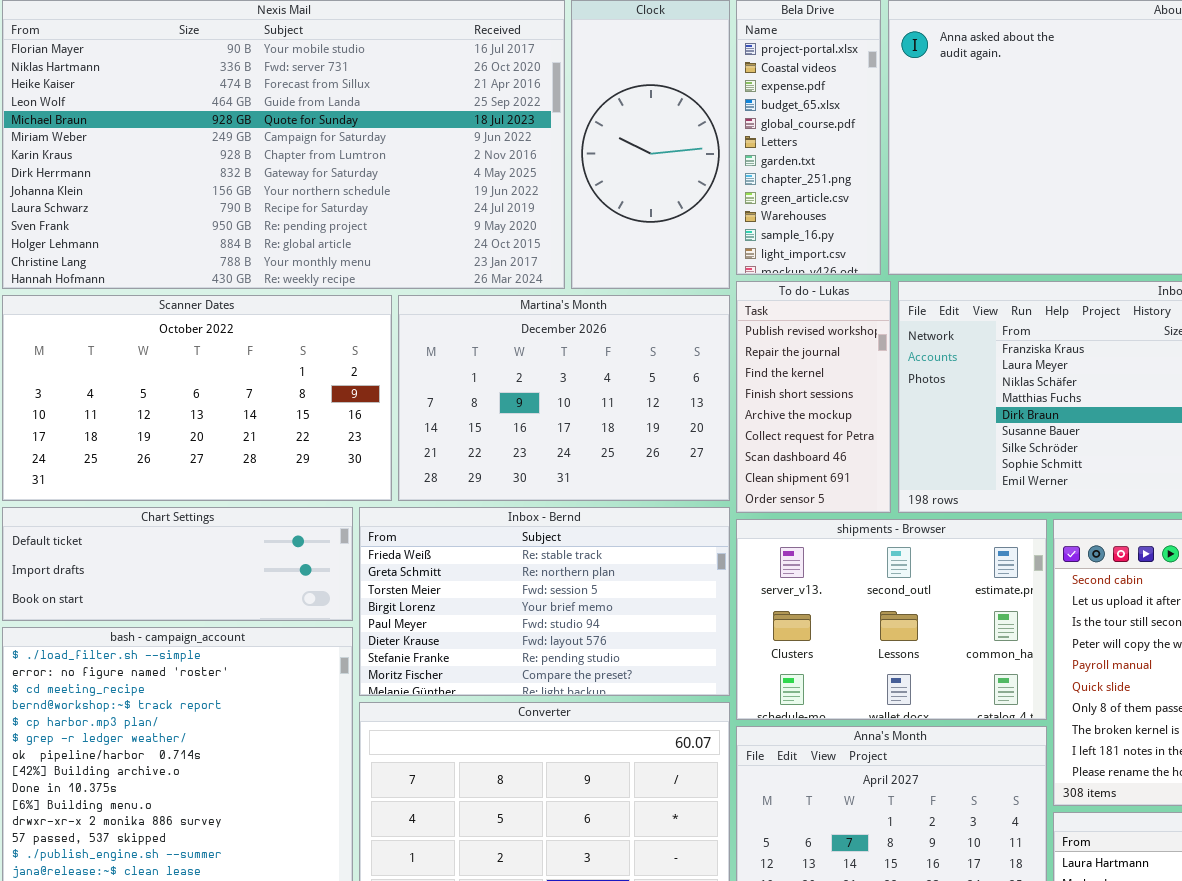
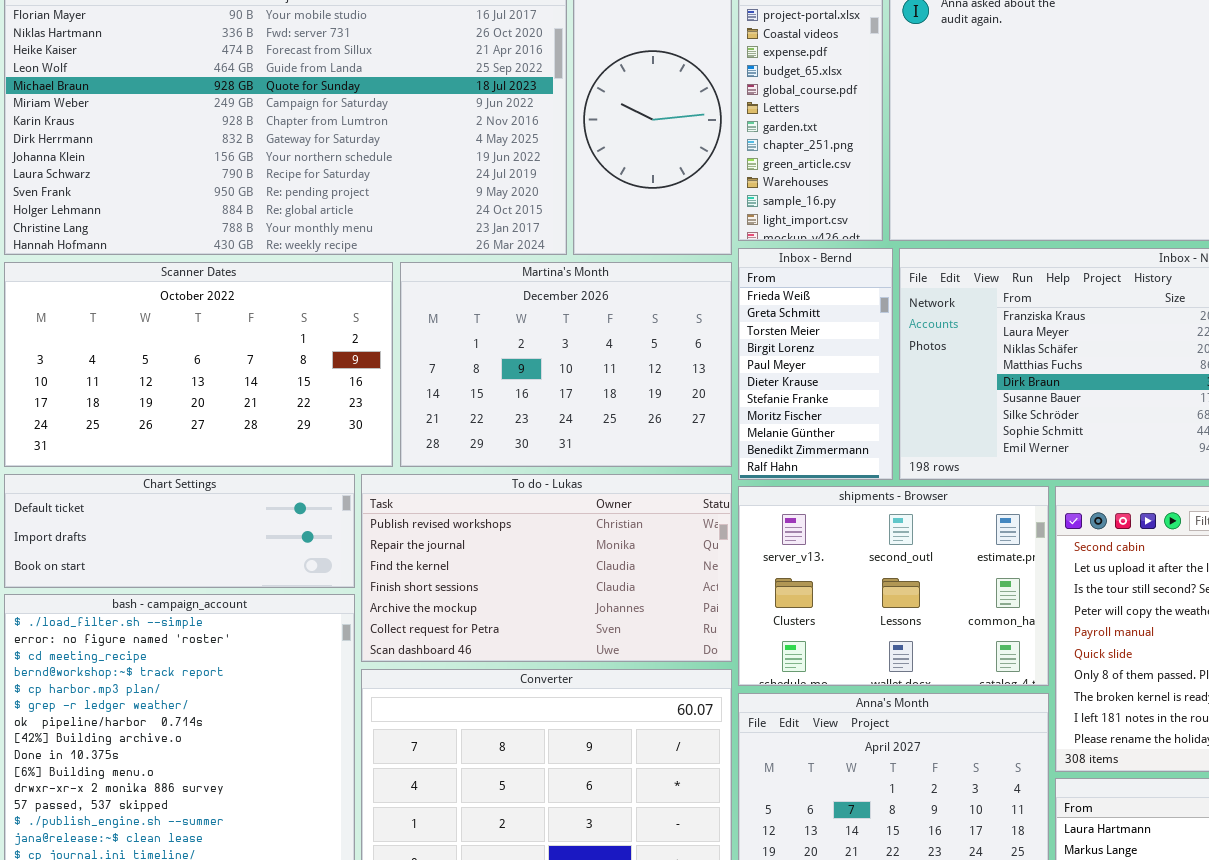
To do - Lukas: [736,281,891,513] -> [361,474,732,662], moved, resized
Inbox - Bernd: [359,507,730,696] -> [738,248,893,480], moved, resized

